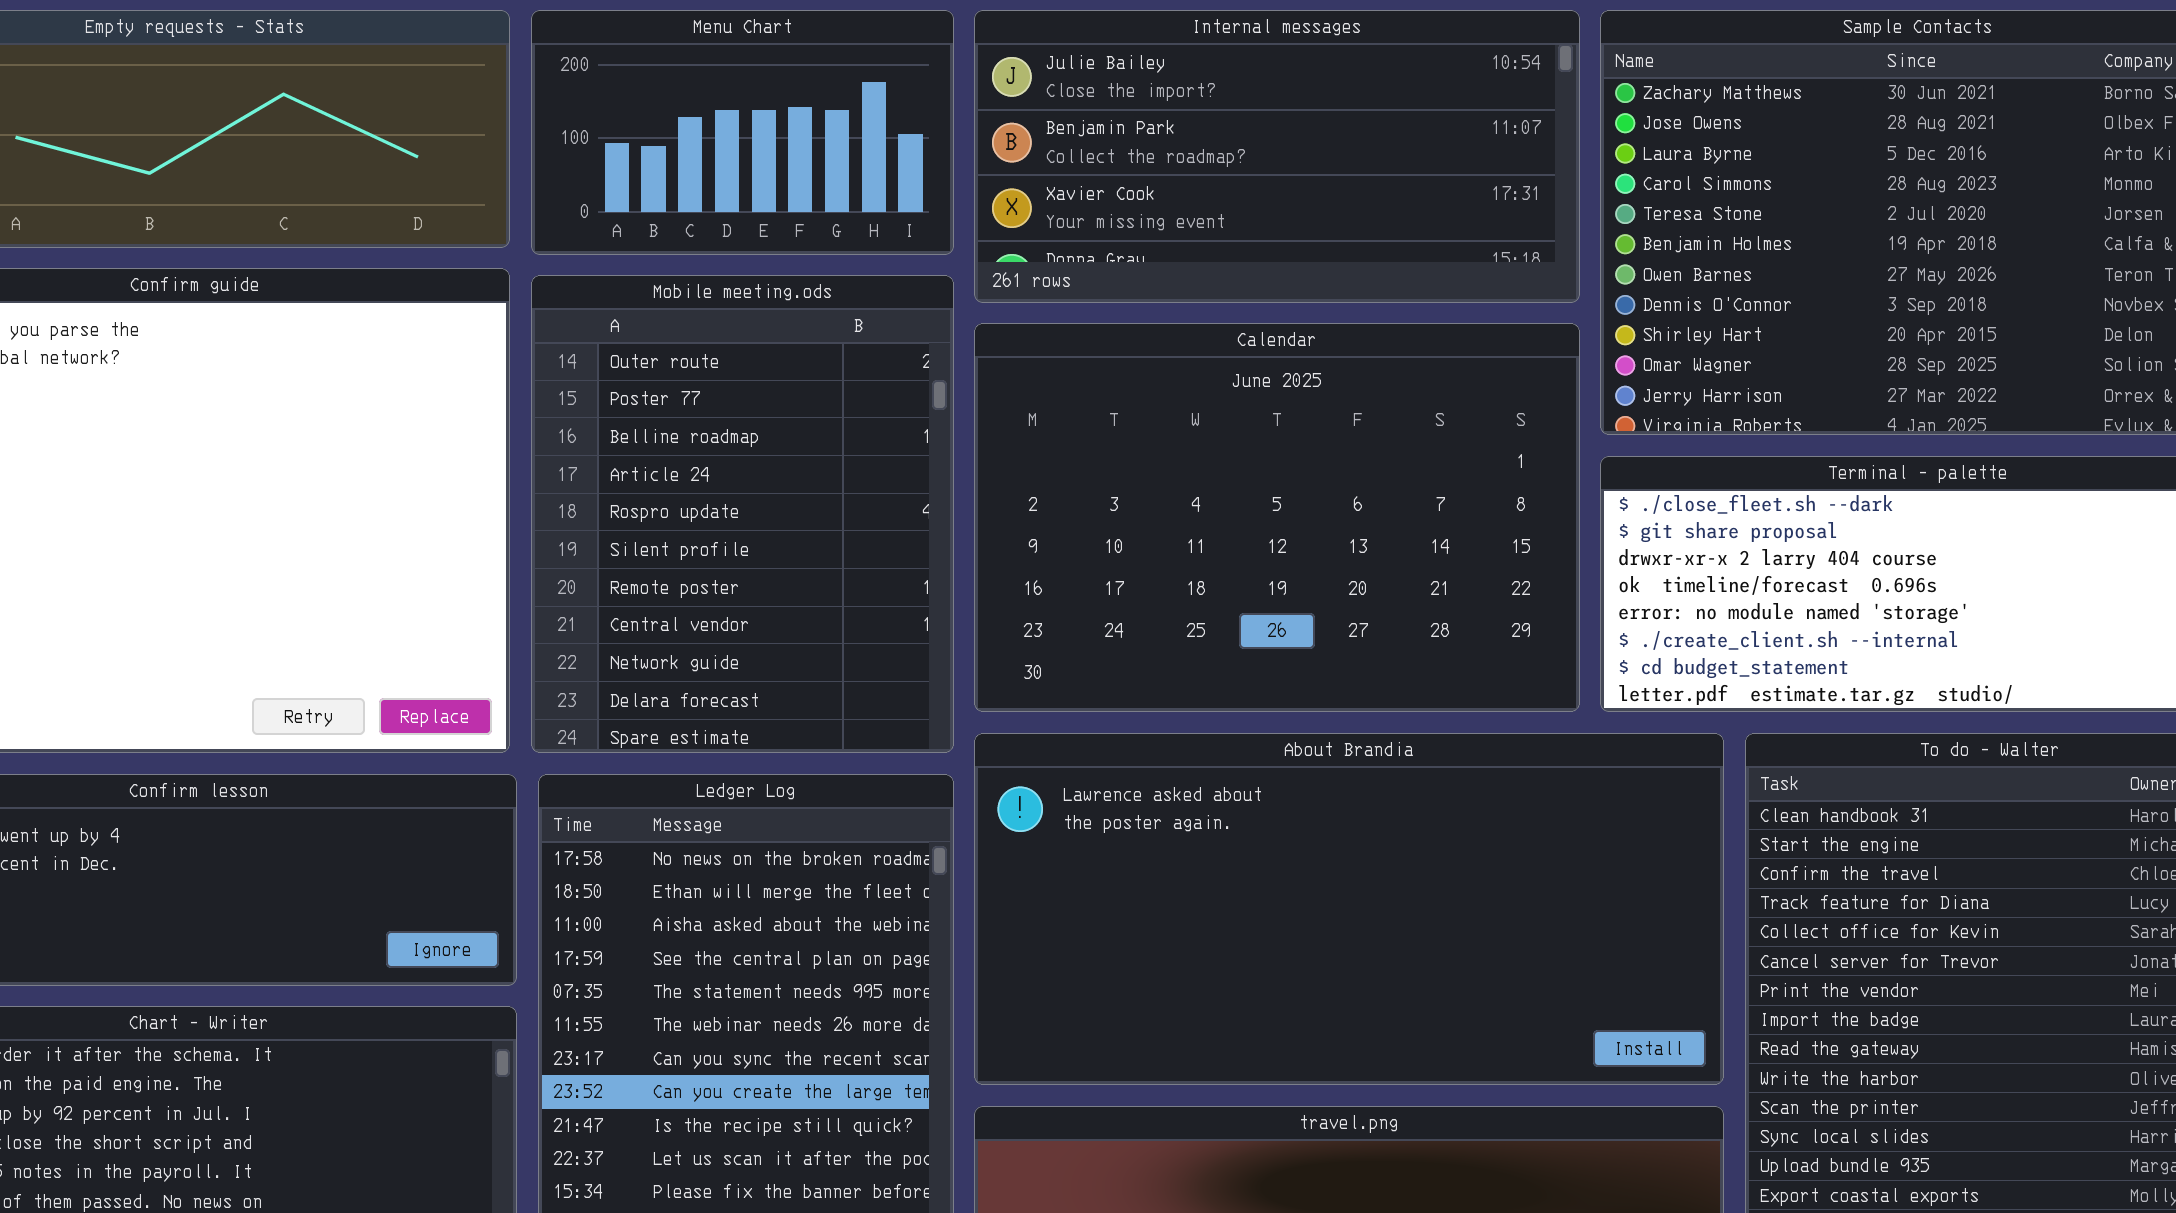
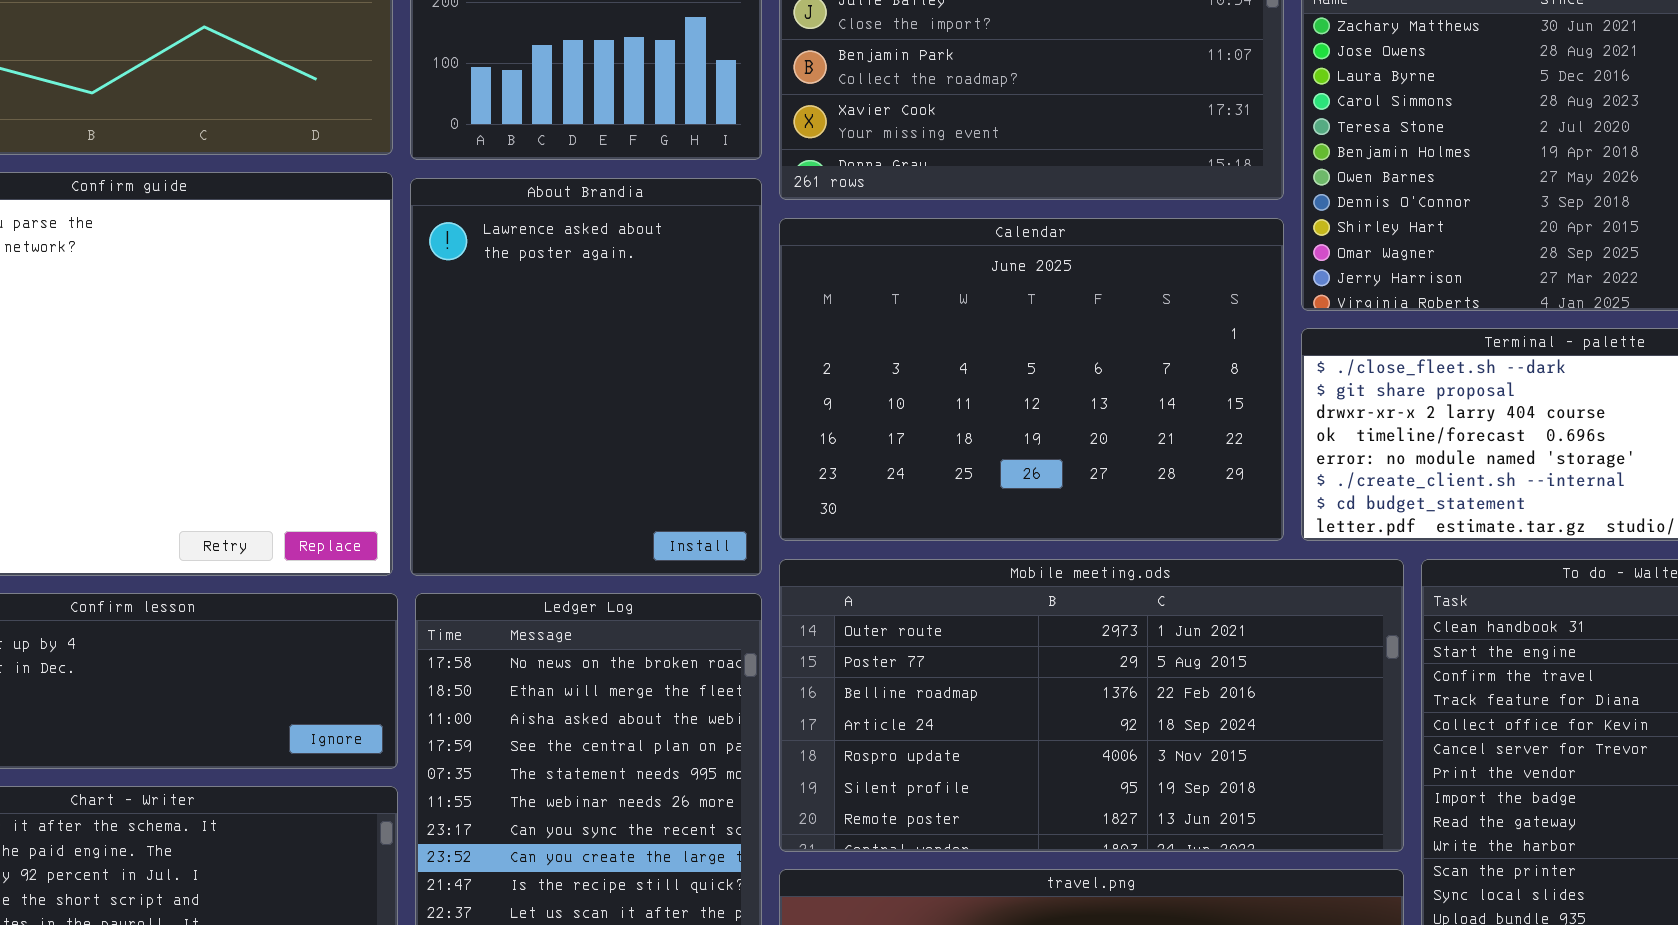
Mobile meeting.ods: [531,275,954,753] -> [779,559,1404,852], moved, resized
About Brandia: [974,733,1724,1085] -> [410,178,762,576], moved, resized

